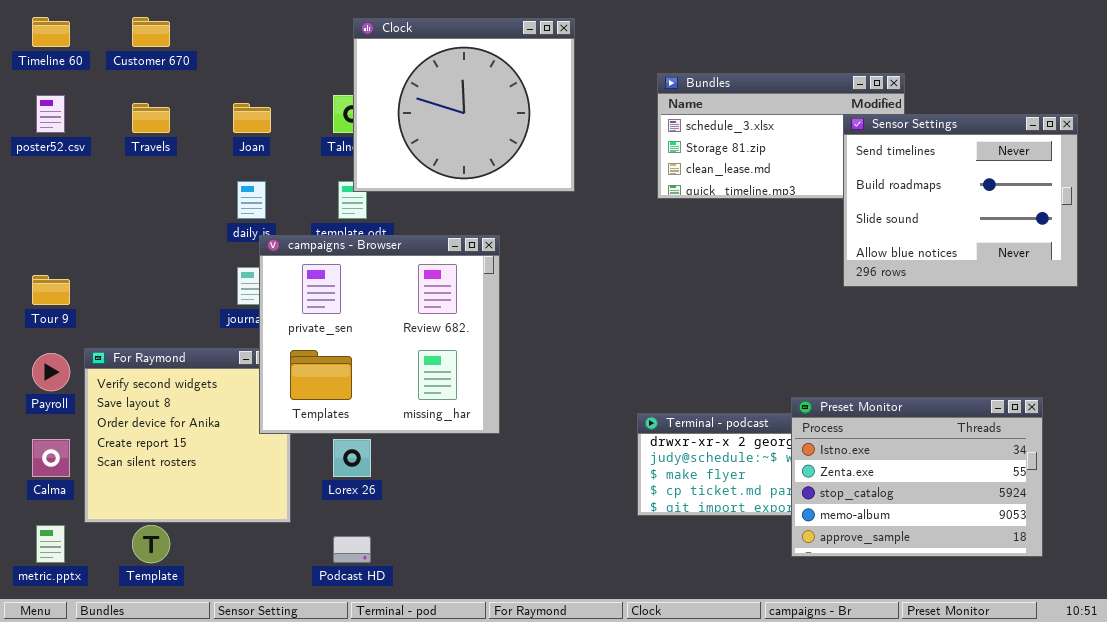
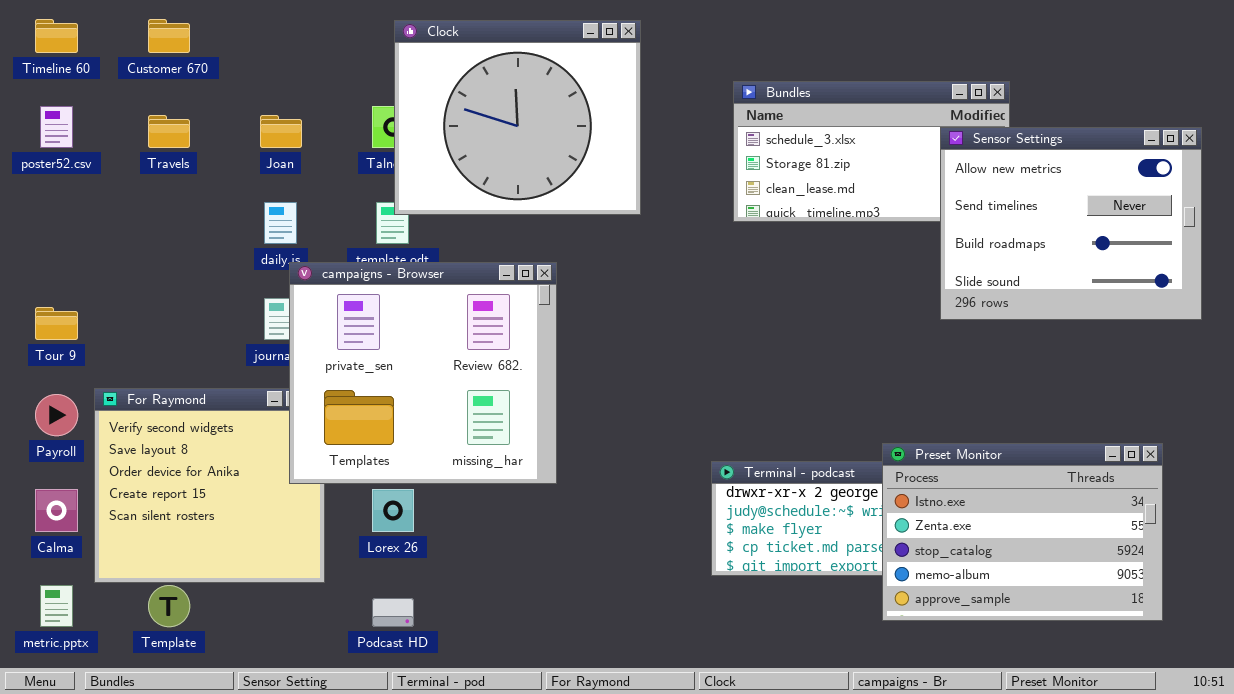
Sensor Settings: [843,114,1078,287] -> [940,127,1202,320], scrolled up 1 row

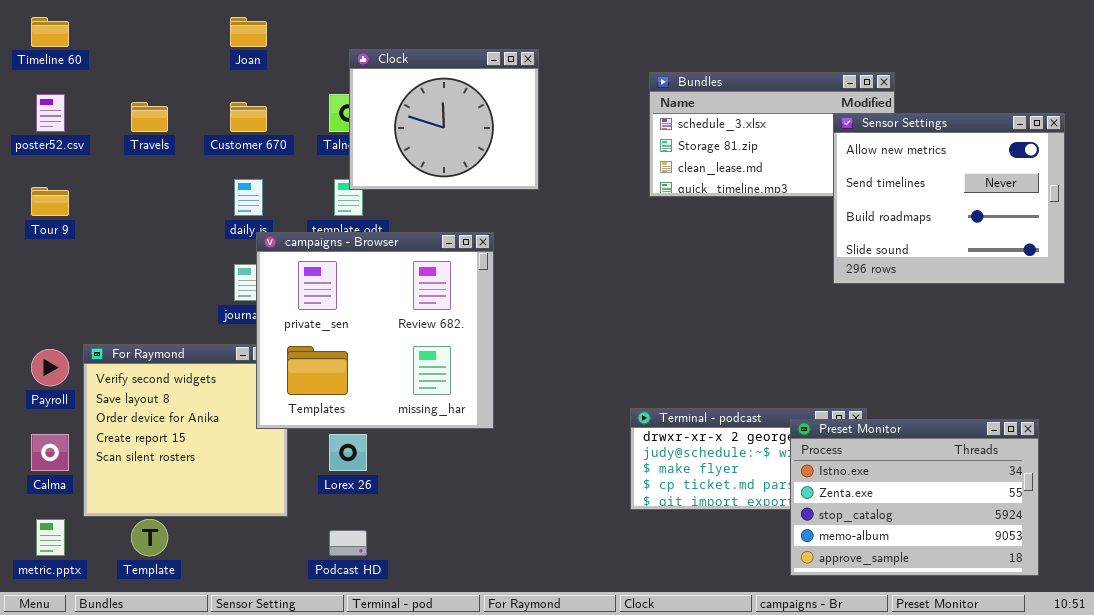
Customer 670: [148,19,190,53] -> [230,102,267,132], moved
Clock: [394,20,641,215] -> [349,49,539,190], resized
Joan: [260,115,302,148] -> [230,17,267,47], moved
Tour 9: [35,307,78,340] -> [31,187,69,216], moved
Preset Monitor: [882,443,1163,621] -> [790,419,1039,576], moved

